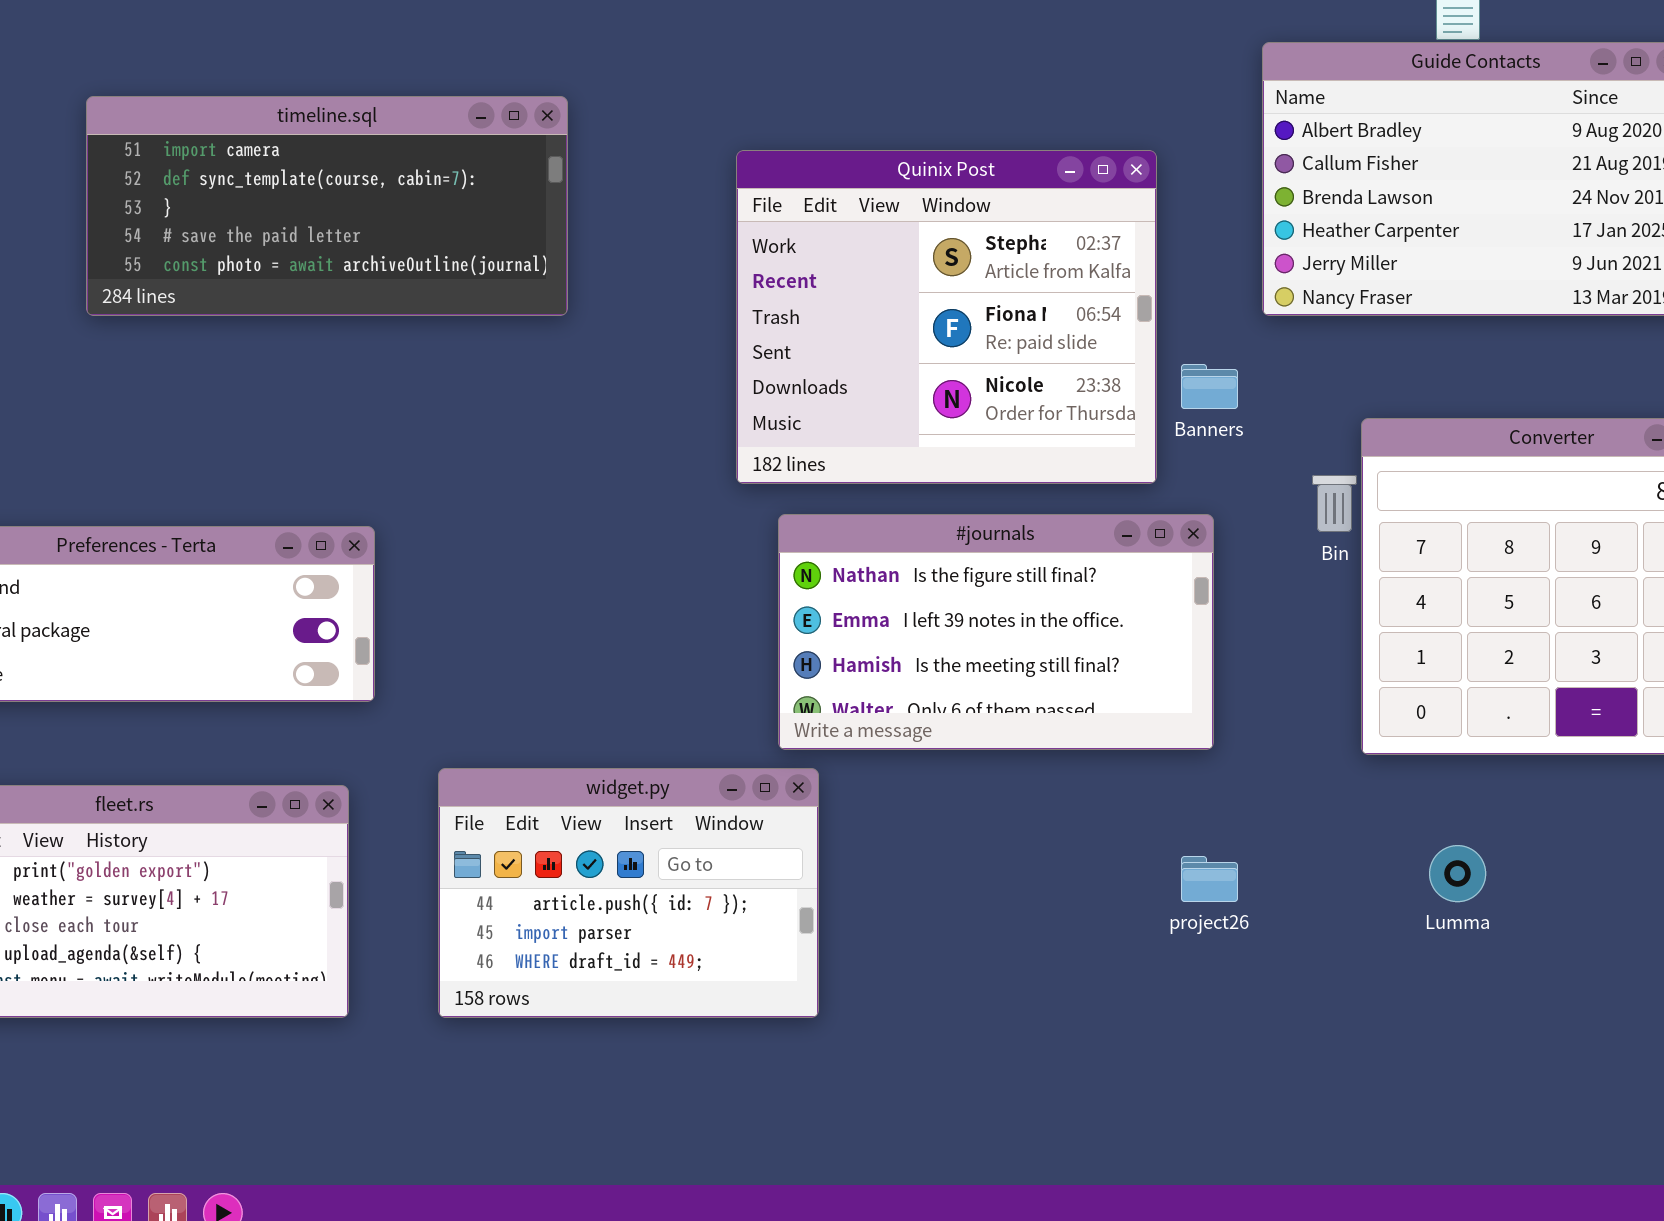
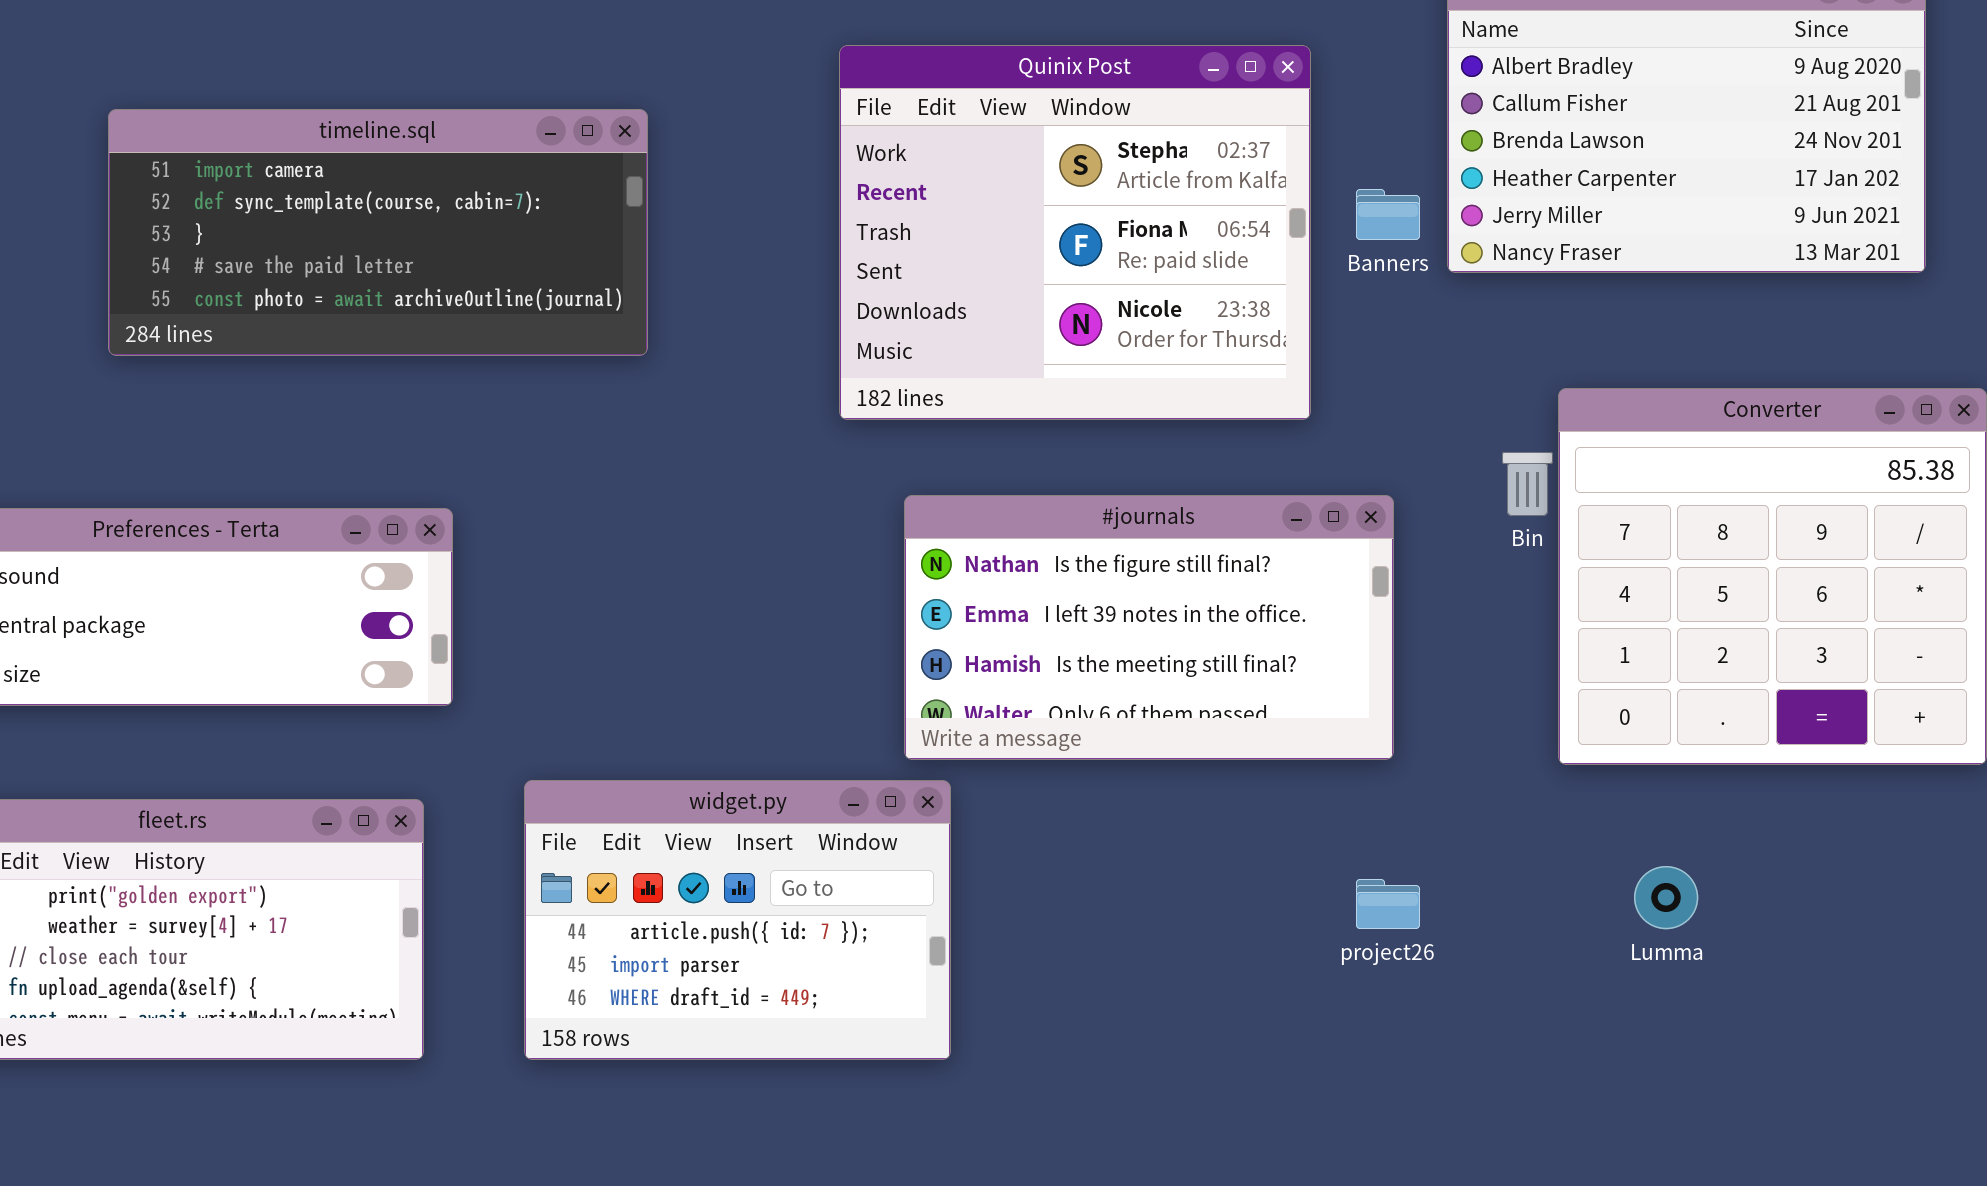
timeline.sql: [86,96,568,316] -> [108,109,648,356], moved
Quinix Post: [736,150,1157,484] -> [839,45,1311,420], moved
Banners: [1181,364,1238,409] -> [1356,189,1420,240], moved

